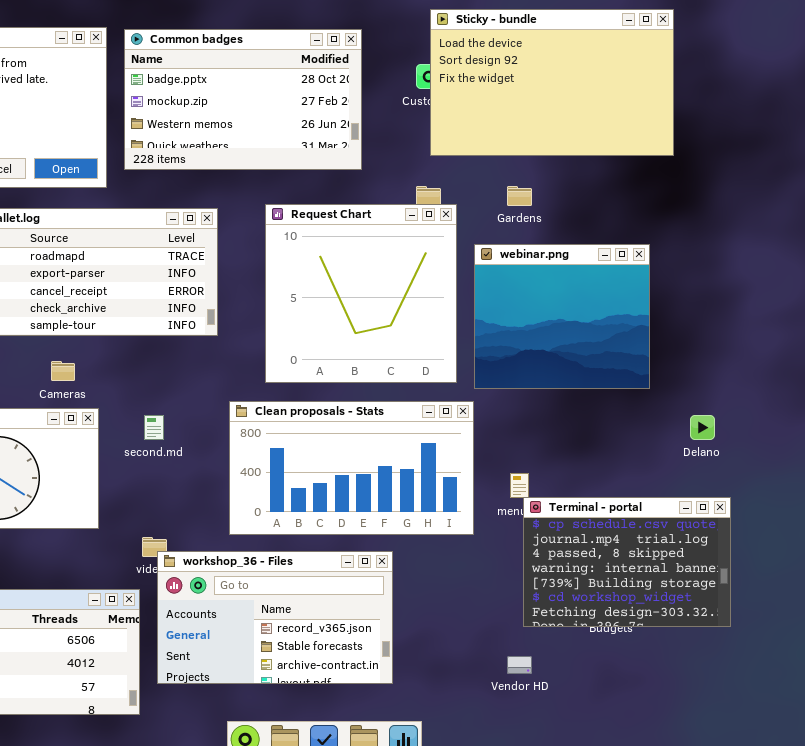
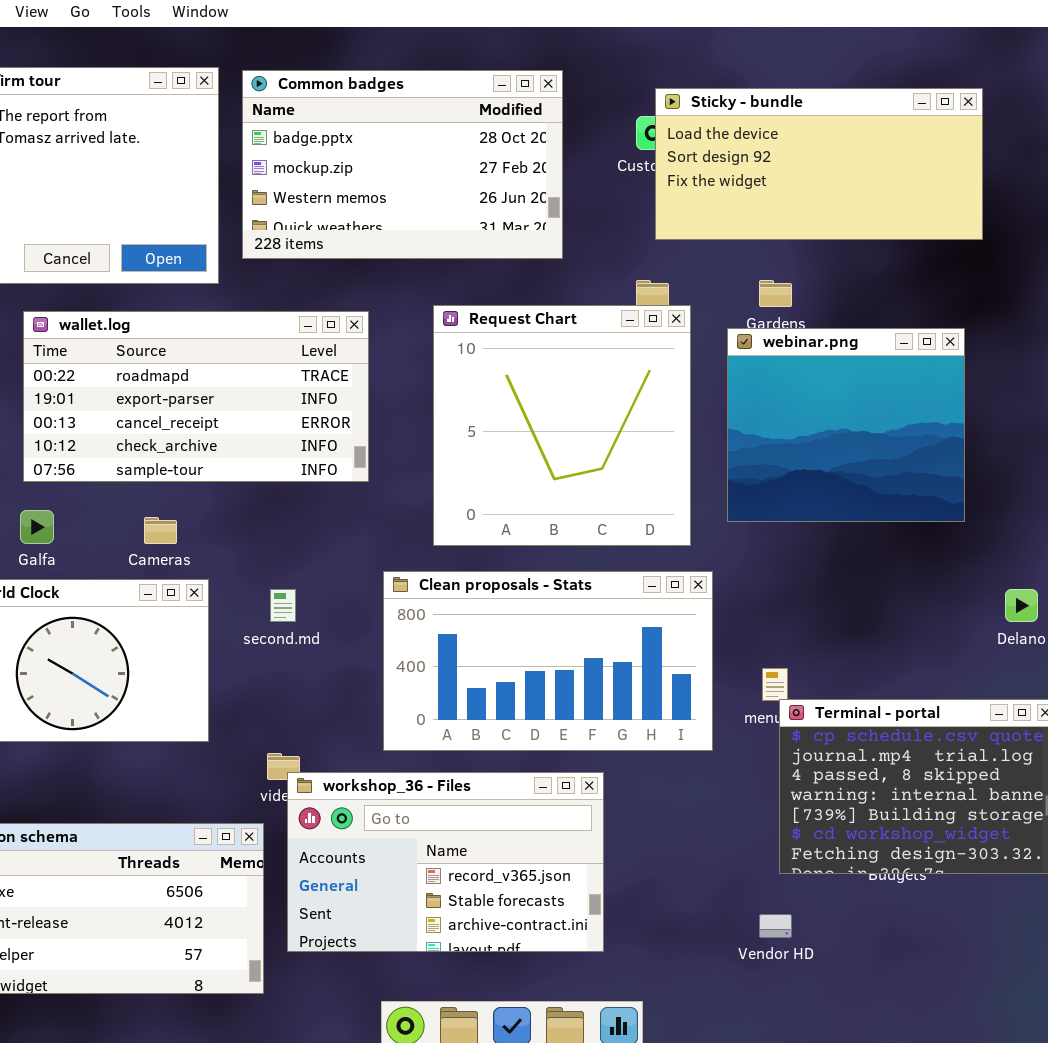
Sticky - bundle: [430,9,674,156] -> [655,88,983,240], resized
webinar.png: [474,244,650,389] -> [727,328,965,522], moved

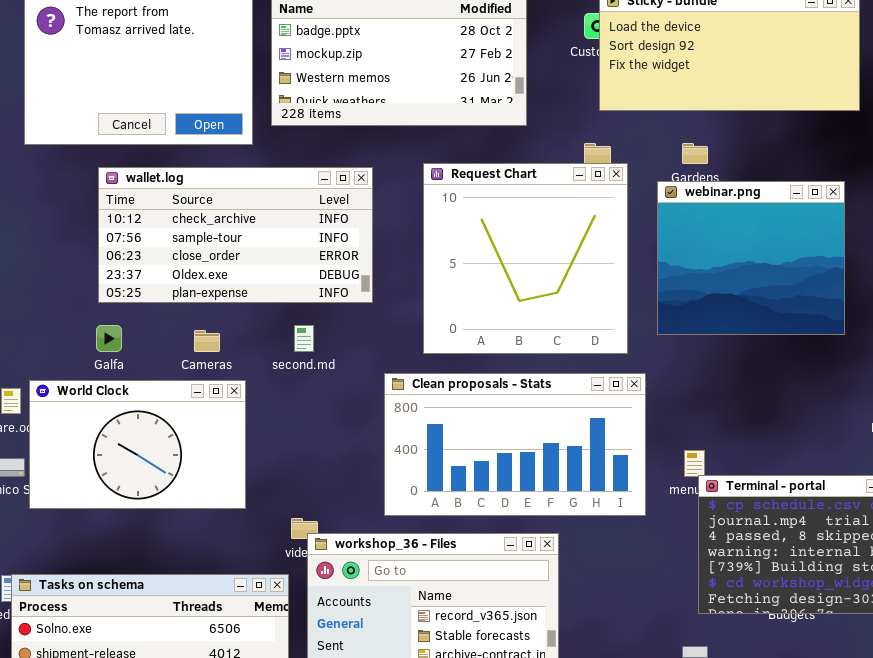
wallet.log: [23,311,369,482] -> [98,167,373,303], scrolled down 3 rows
second.md: [270,589,296,622] -> [294,325,314,352], moved

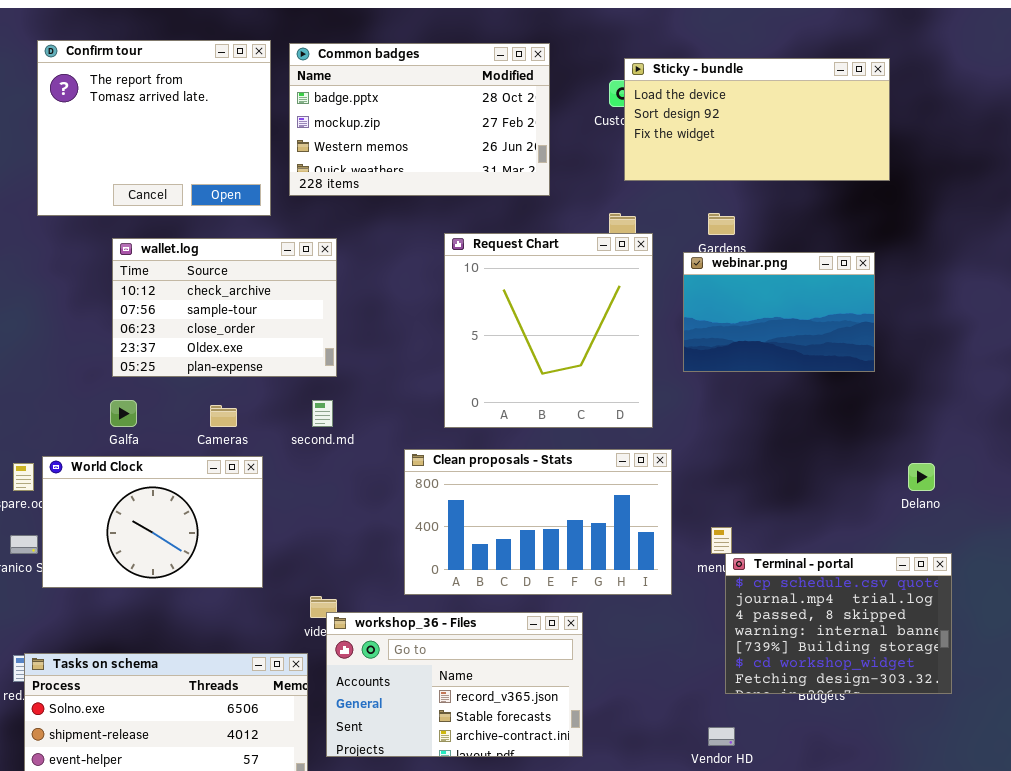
wallet.log: [98,167,373,303] -> [112,238,337,377], resized
webinar.png: [657,181,845,335] -> [683,252,875,372], resized

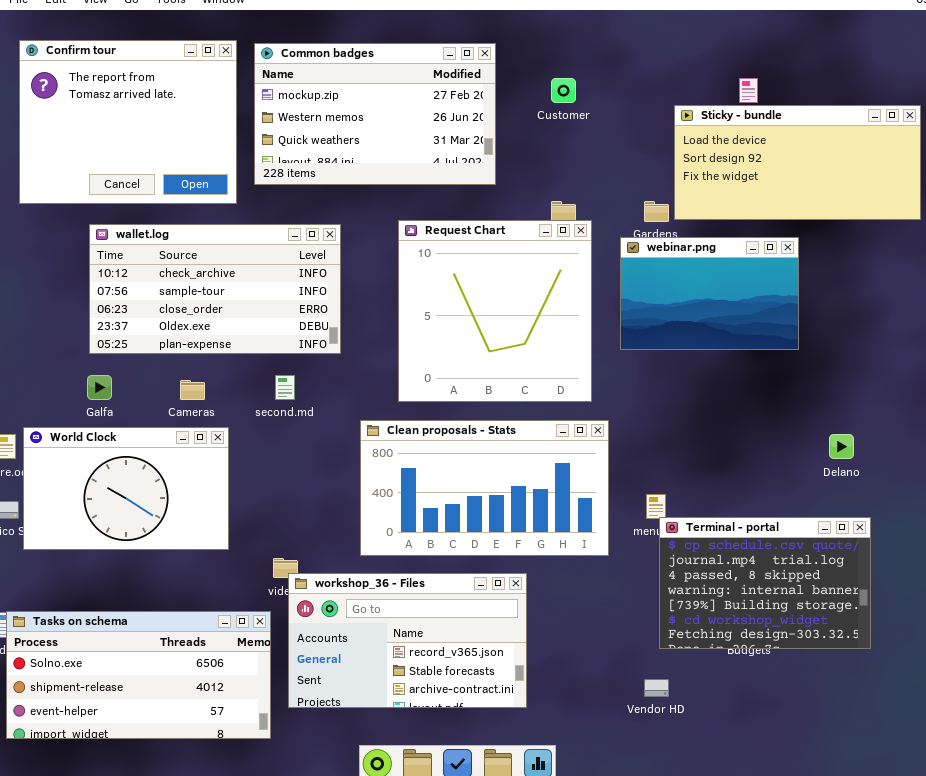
Common badges: [289,43,550,196] -> [254,43,496,185], scrolled down 1 row
Sticky - bundle: [624,58,890,181] -> [674,105,921,220], moved
wallet.log: [112,238,337,377] -> [89,224,341,354], resized

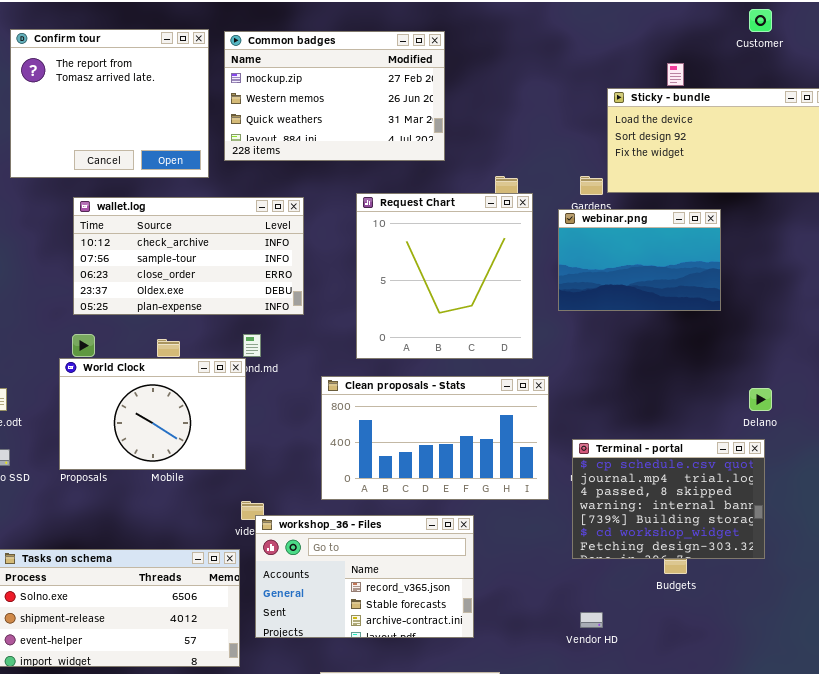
Customer: [551,78,576,103] -> [749,9,772,32], moved
World Clock: [23,427,229,550] -> [59,358,246,470], moved
Terminal - portal: [659,517,871,649] -> [572,439,765,559], moved

